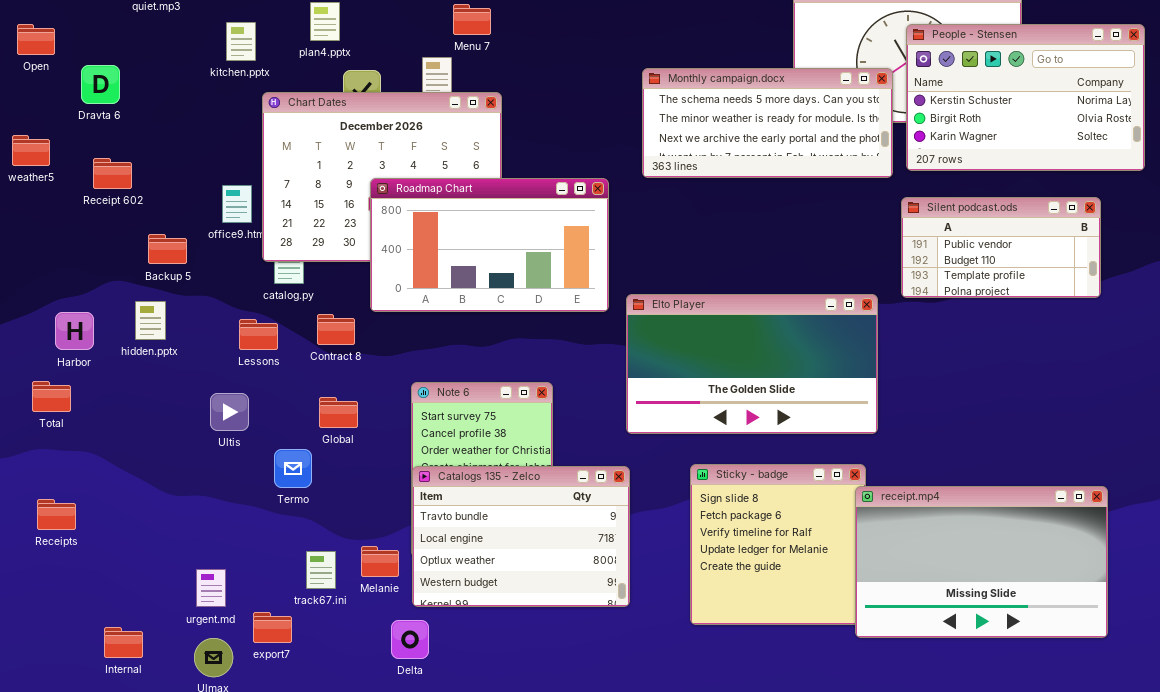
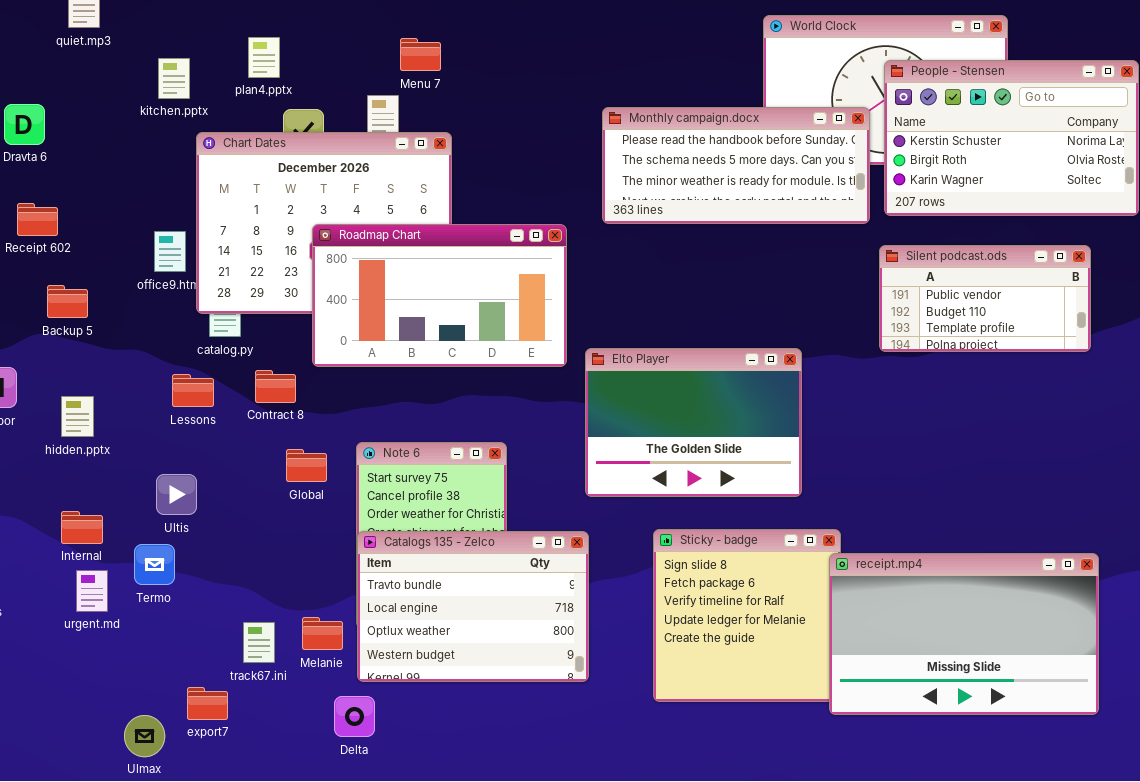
Monthly campaign.docx: [642,68,893,178] -> [602,107,870,224], scrolled up 1 row
Backup 5: [148,234,187,264] -> [47,285,88,318], moved
Elto Player: [626,294,878,434] -> [585,348,802,497], resized
hidden.pptx: [135,301,166,340] -> [61,396,94,437], moved
Ultis: [210,393,249,431] -> [156,474,197,515], moved
Global: [319,397,358,428] -> [286,449,327,482], moved
Termo: [274,449,312,488] -> [134,544,175,585], moved
urgent.md: [196,569,226,607] -> [76,570,108,612], moved
Internal: [104,627,143,658] -> [61,511,103,544], moved

